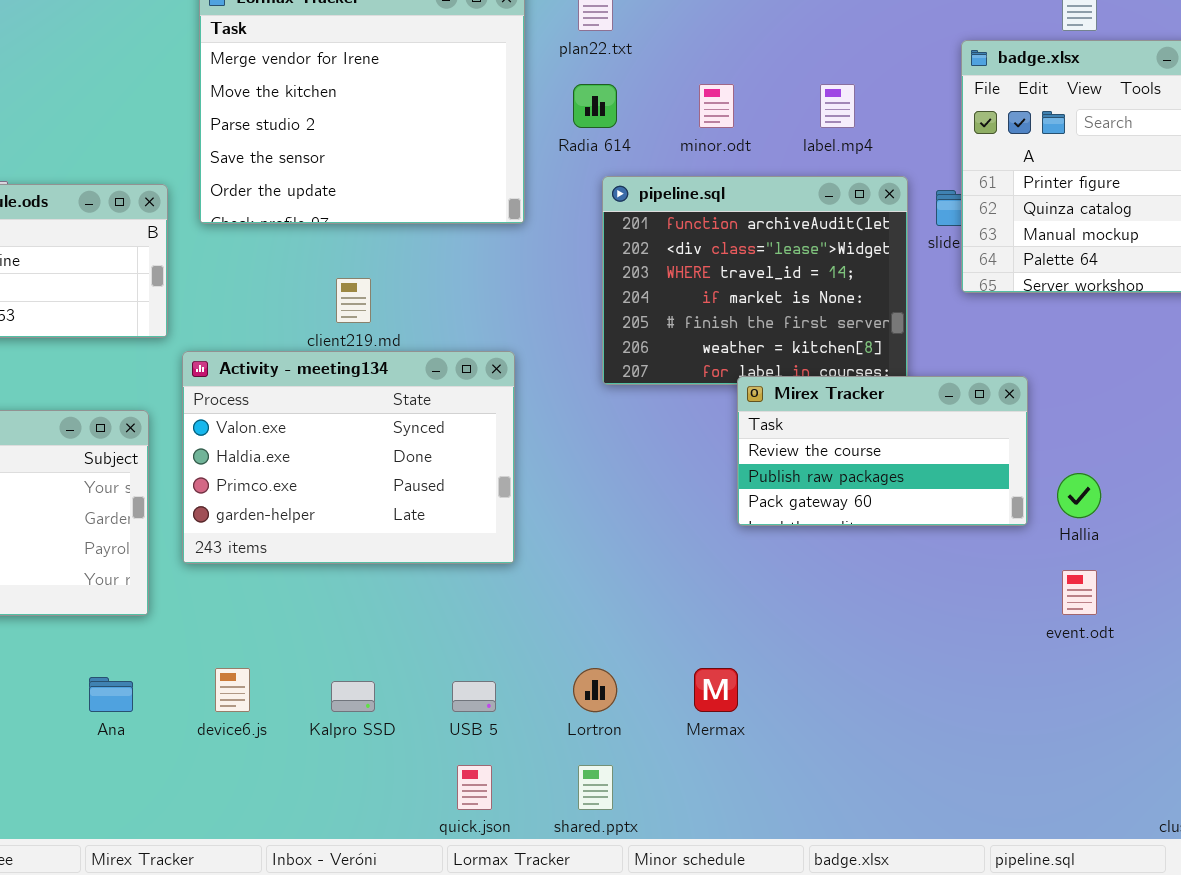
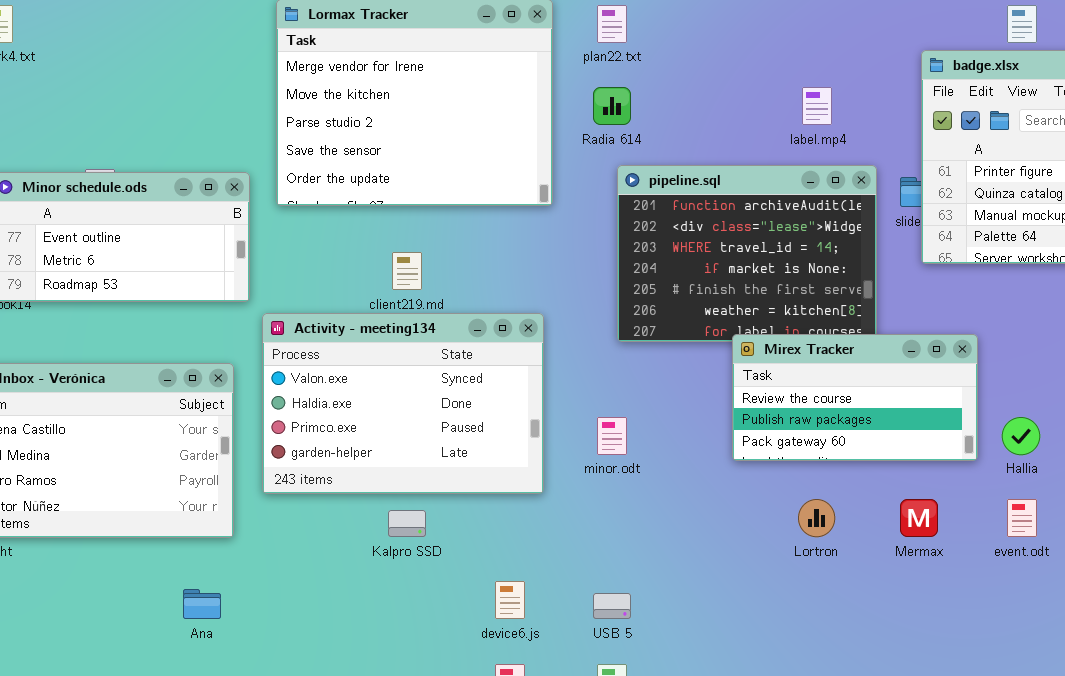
minor.odt: [699,84,734,128] -> [597,417,627,455], moved
device6.js: [215,668,250,712] -> [495,581,525,619], moved
Lortron: [573,668,617,712] -> [798,499,835,537], moved
Mermax: [694,668,738,712] -> [900,499,938,537], moved
Kalpro SSD: [331,681,375,712] -> [388,510,426,537], moved
USB 5: [452,681,496,712] -> [593,593,631,619], moved

